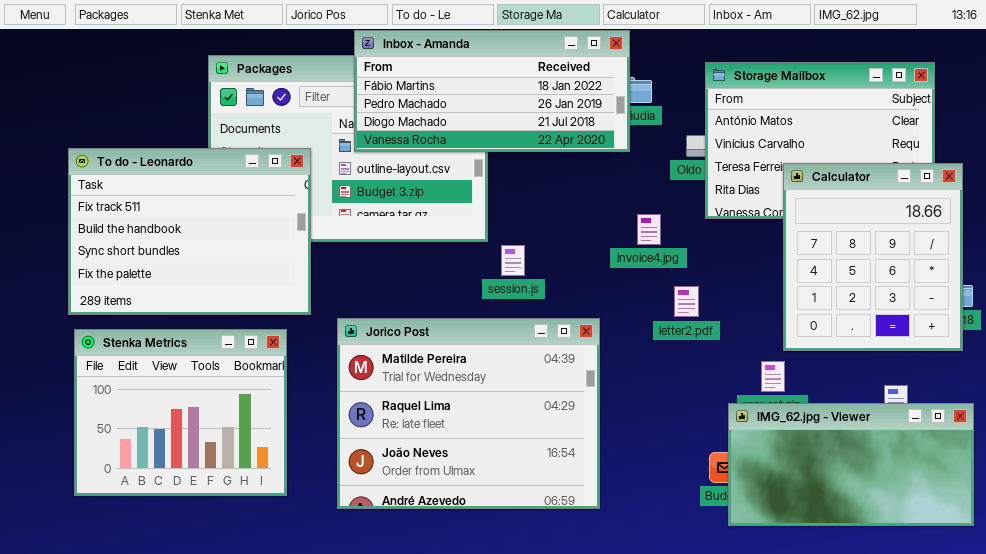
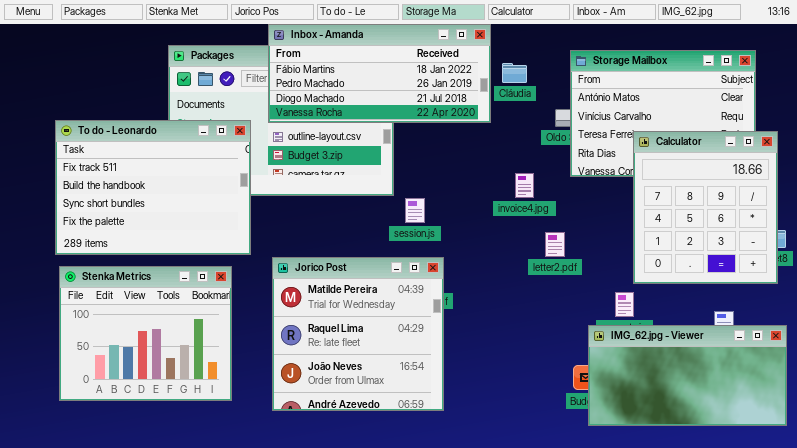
Inbox - Amanda: [354,30,630,152] -> [268,24,491,123], moved
Jorico Post: [337,318,600,509] -> [272,257,444,411], resized

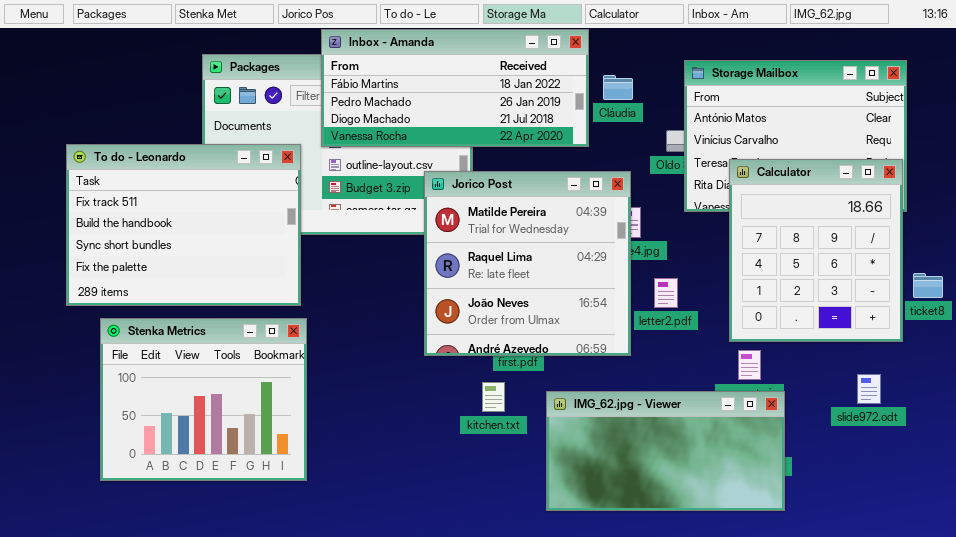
Calculator: [633,131,778,284] -> [729,159,903,342], moved
Jorico Post: [272,257,444,411] -> [424,171,631,356], moved
Stenka Metrics: [59,266,232,401] -> [100,318,307,481], moved
IMG_62.jpg - Viewer: [588,325,787,426] -> [546,391,785,511], moved

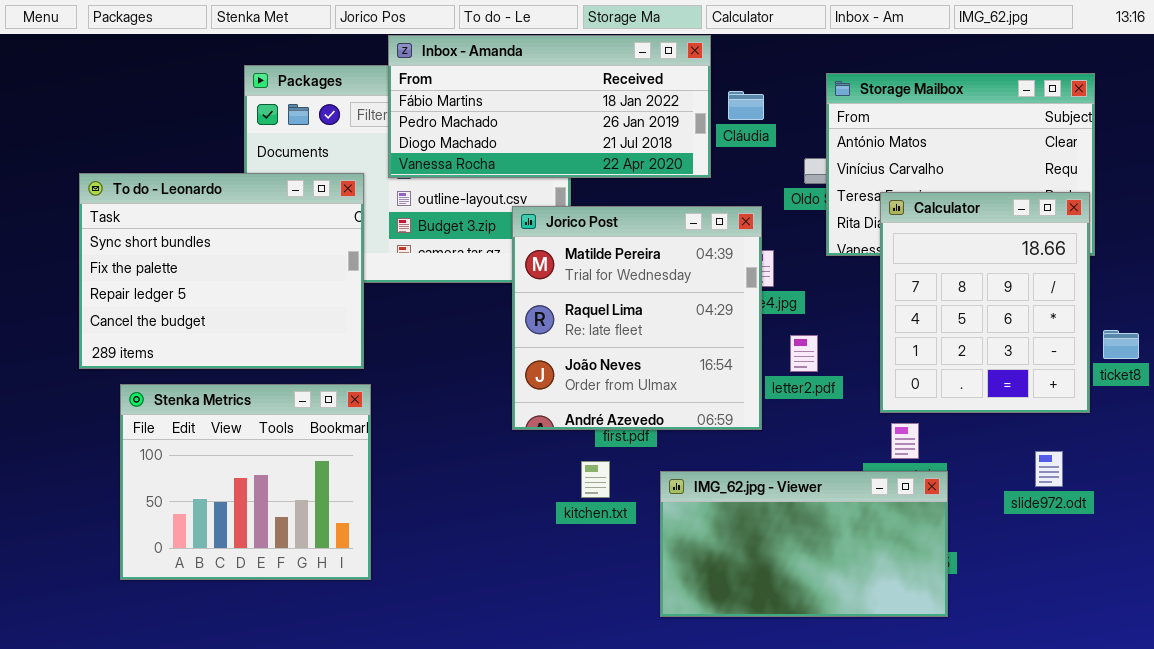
To do - Leonardo: [66,144,301,306] -> [79,173,364,369], scrolled down 2 rows

